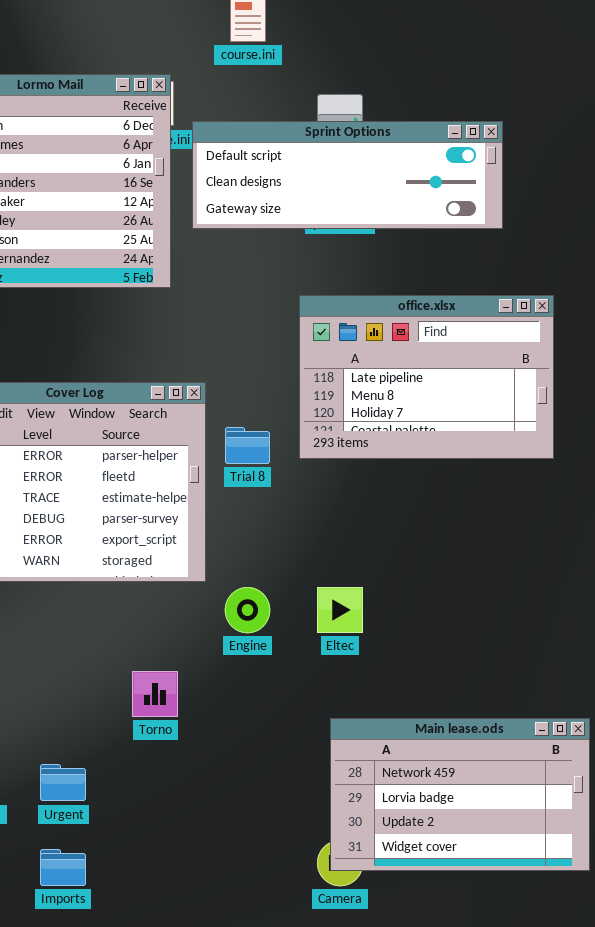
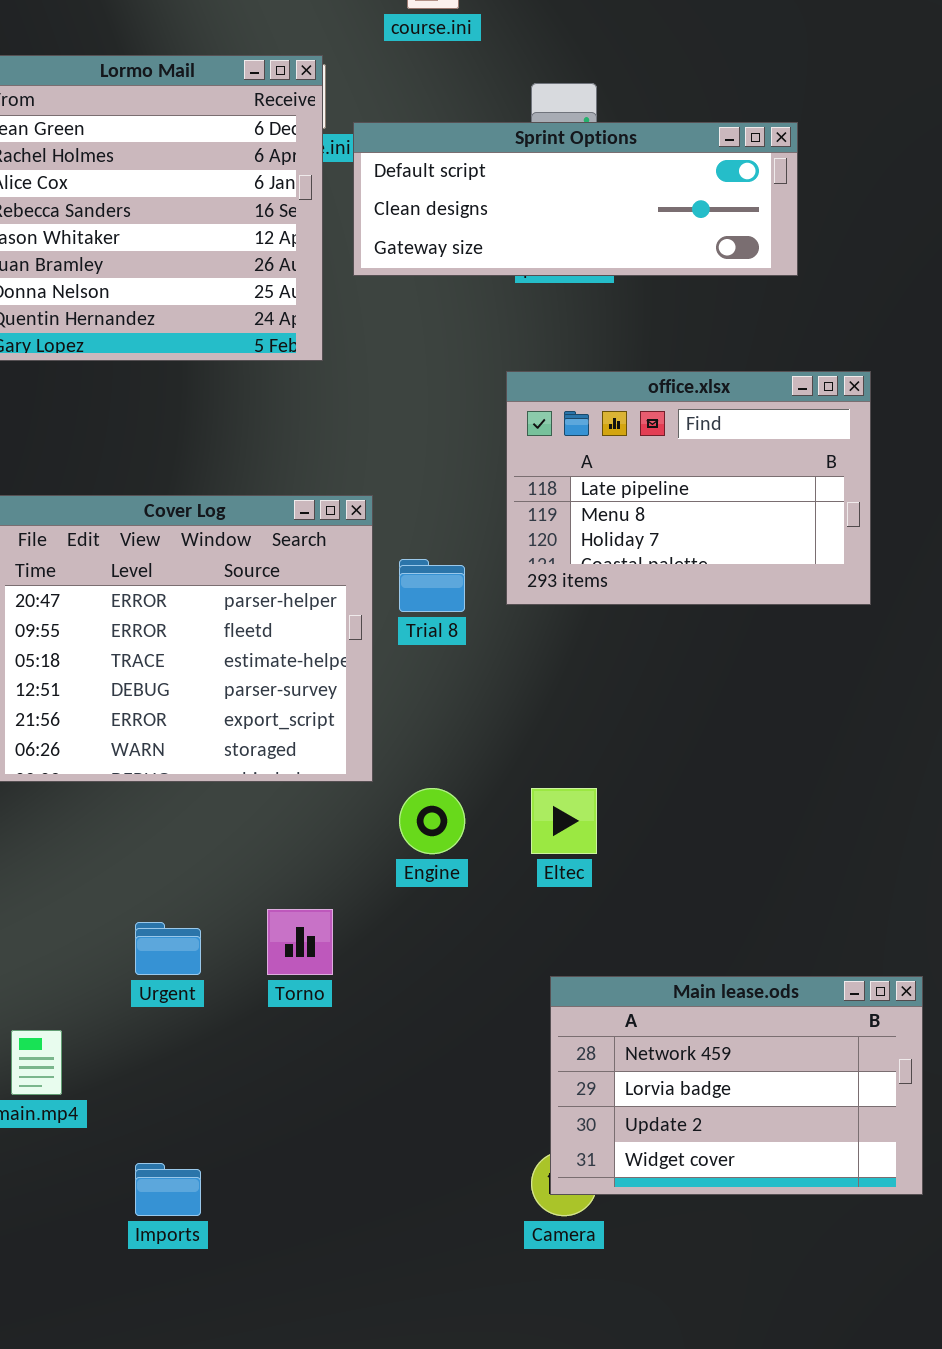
Urgent: [40,764,86,801] -> [135,922,201,975], moved

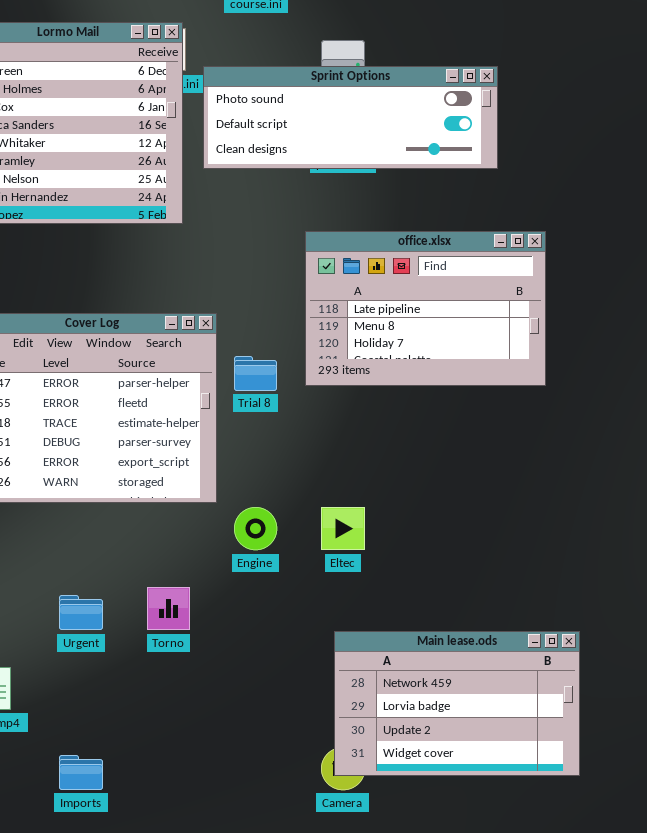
Sprint Options: [353,122,798,276] -> [203,66,498,169], scrolled up 1 row

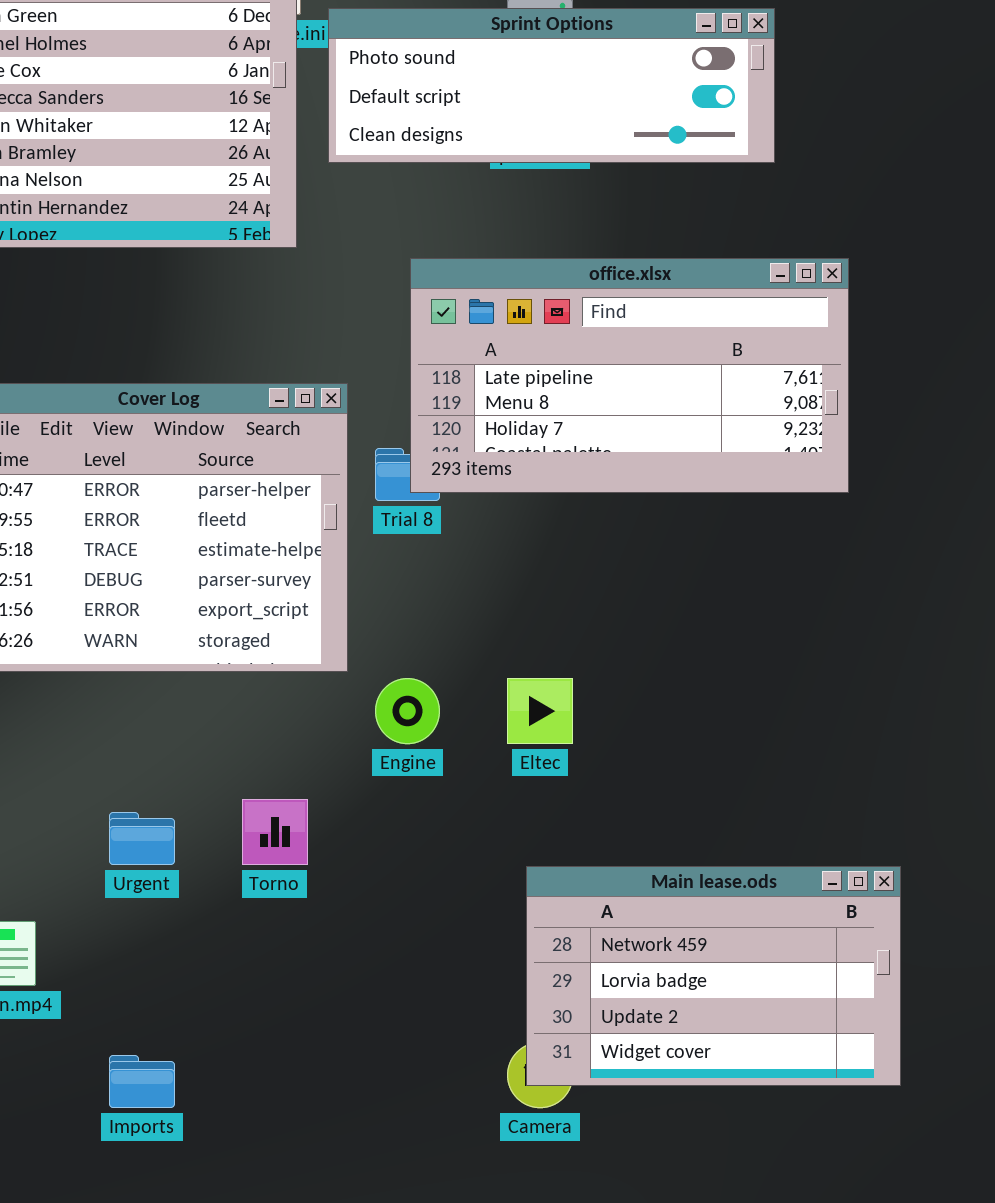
office.xlsx: [305,231,546,386] -> [410,258,849,493], resized

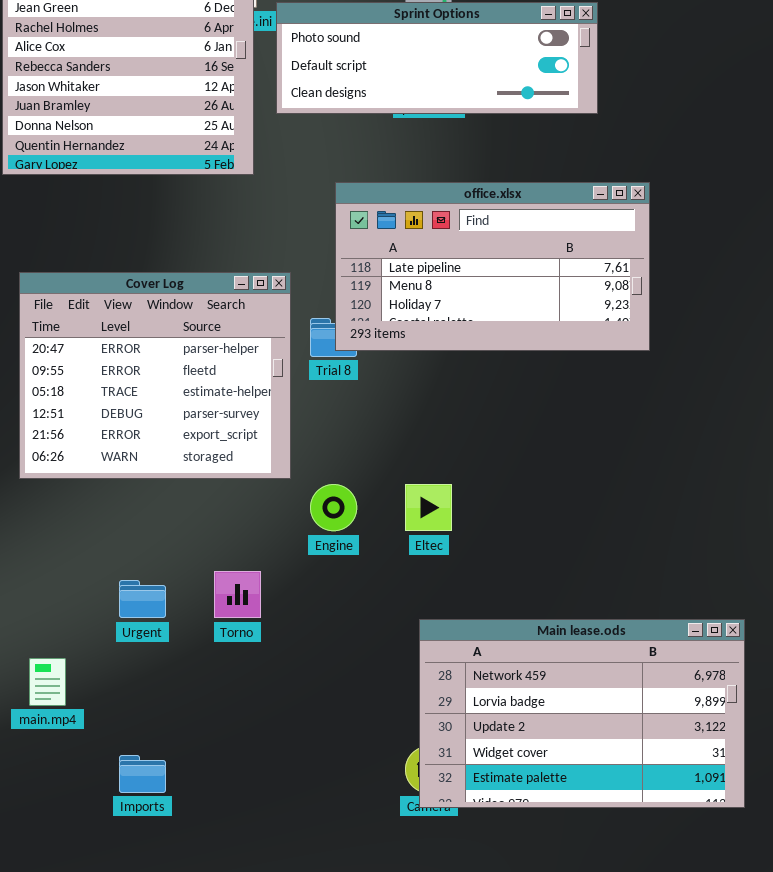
Main lease.ods: [526,866,901,1086] -> [419,619,745,808], resized

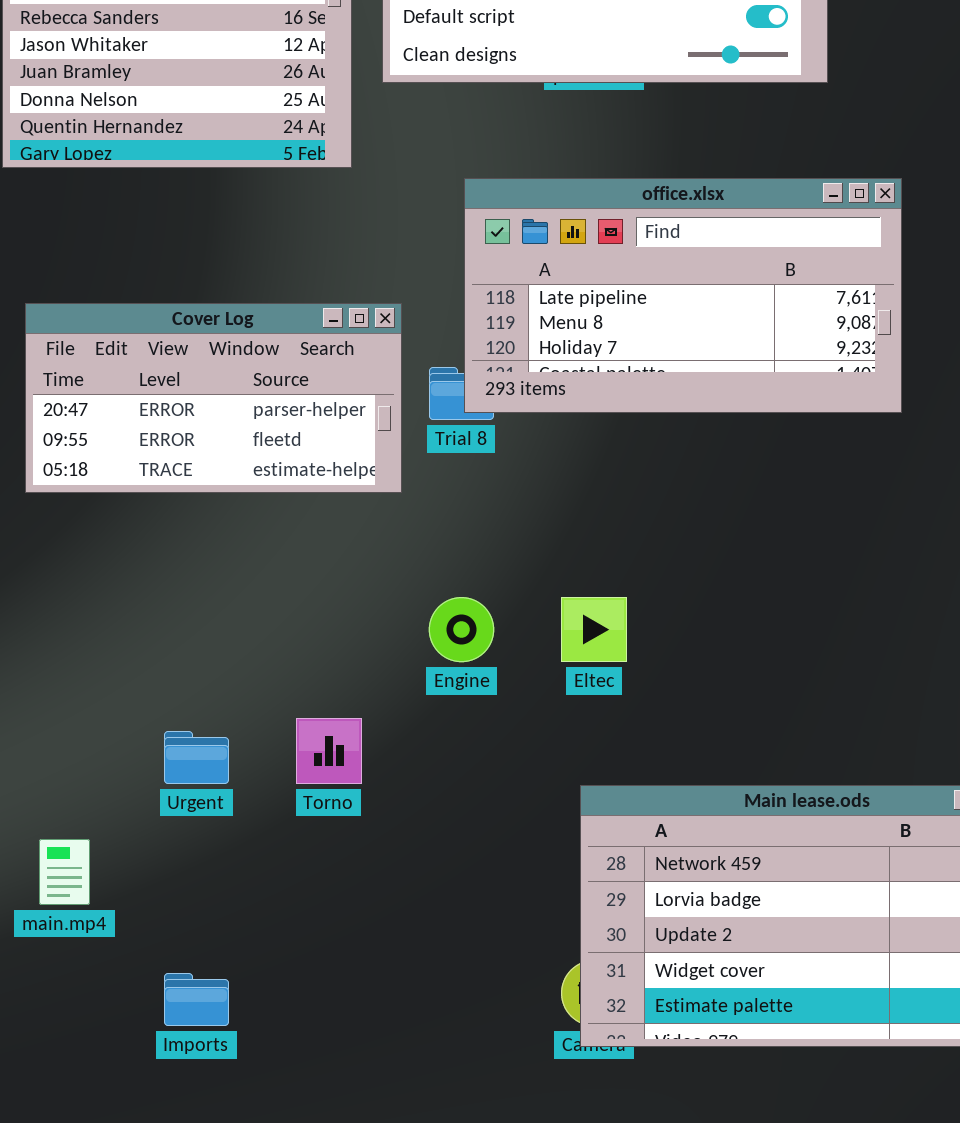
Cover Log: [19,272,291,479] -> [25,303,402,493], resized

